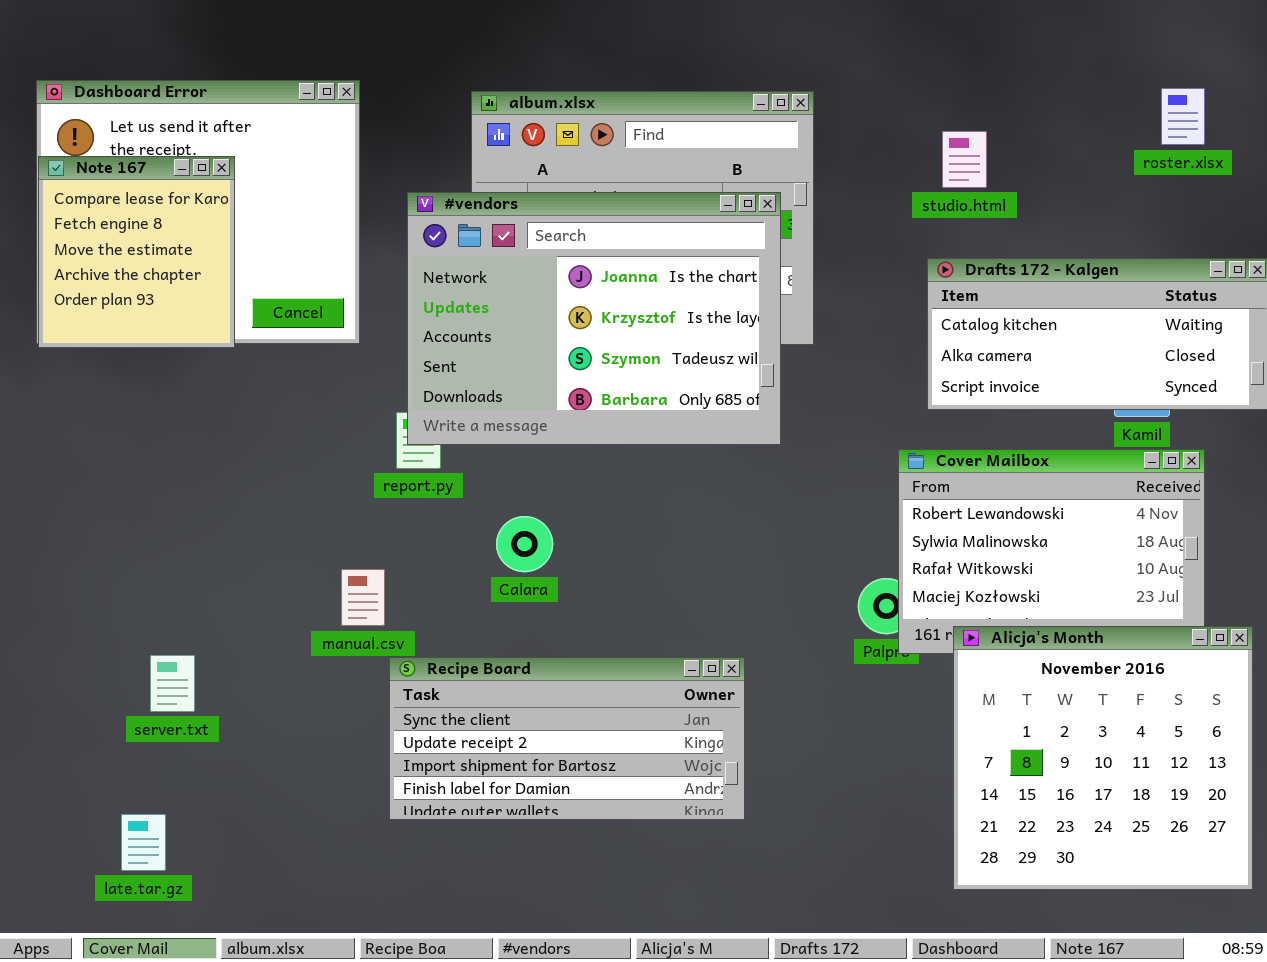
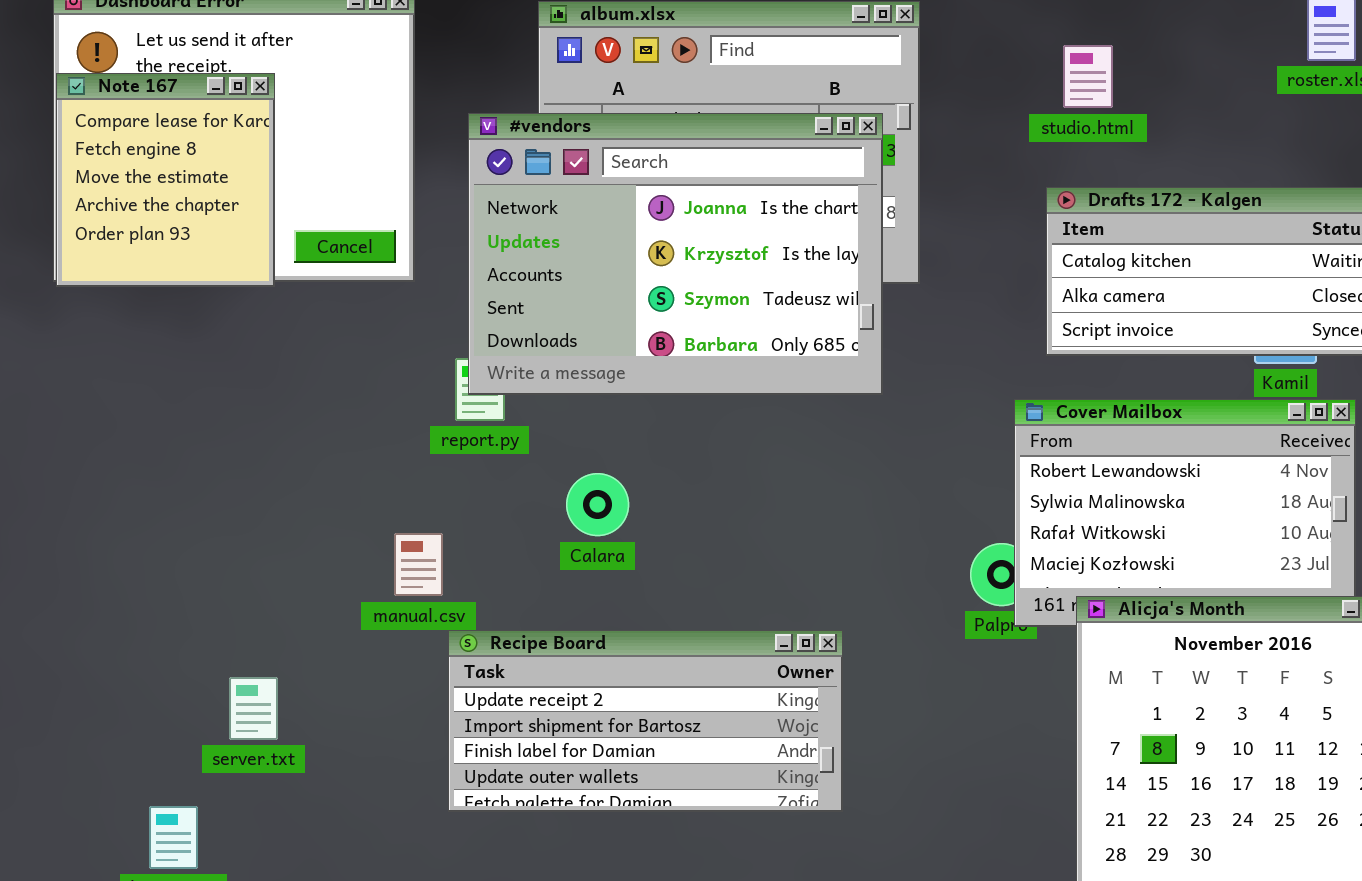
server.txt: [150,655,195,712] -> [229,677,278,740], moved
Recipe Board: [389,657,745,820] -> [448,630,843,812], scrolled down 1 row

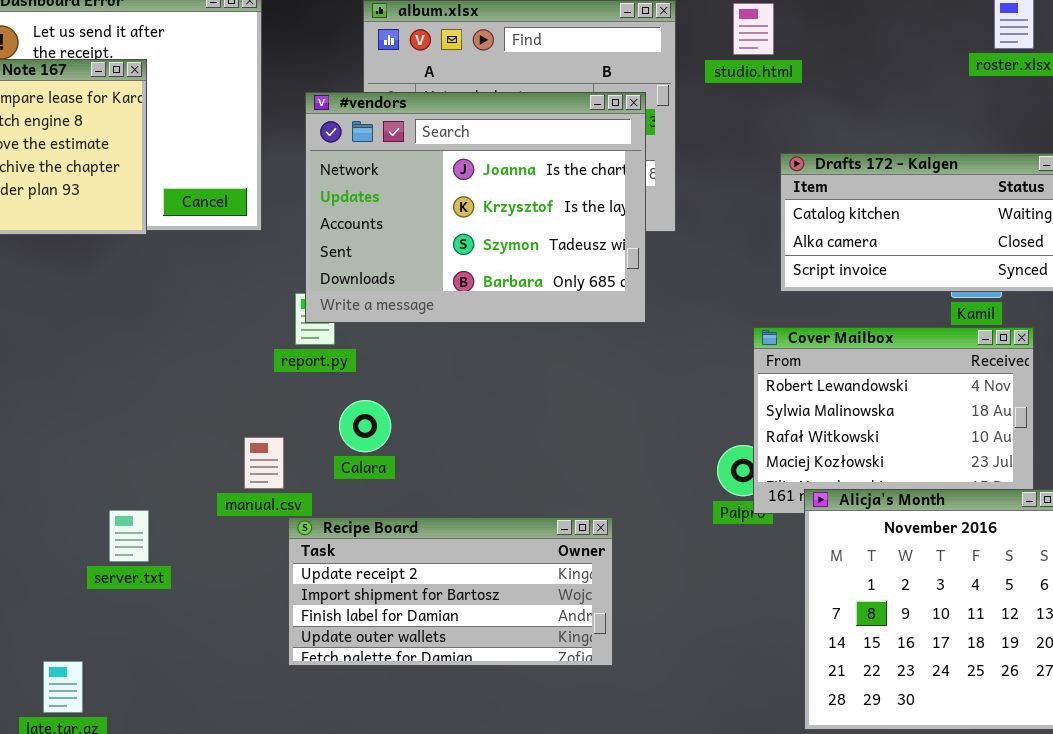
studio.html: [1063,45,1113,108] -> [733,3,774,55], moved
Calara: [566,473,629,536] -> [339,400,391,452], moved
server.txt: [229,677,278,740] -> [109,510,149,562], moved

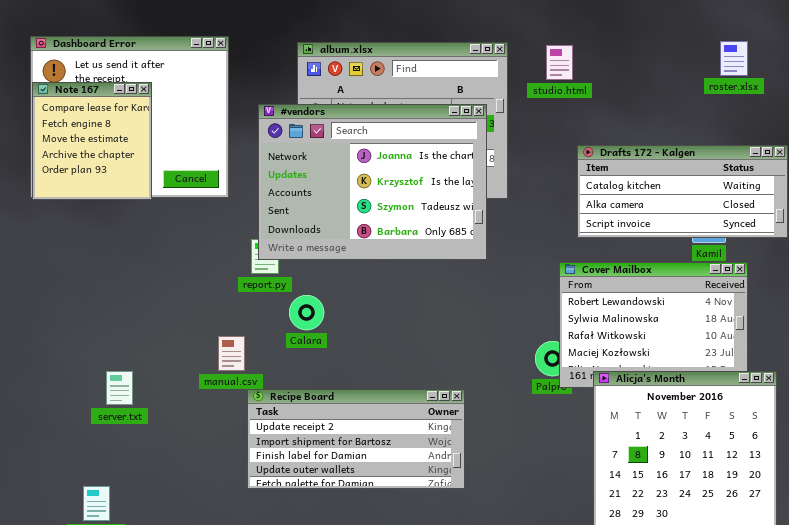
Calara: [339,400,391,452] -> [289,295,324,330], moved
server.txt: [109,510,149,562] -> [106,371,133,405], moved

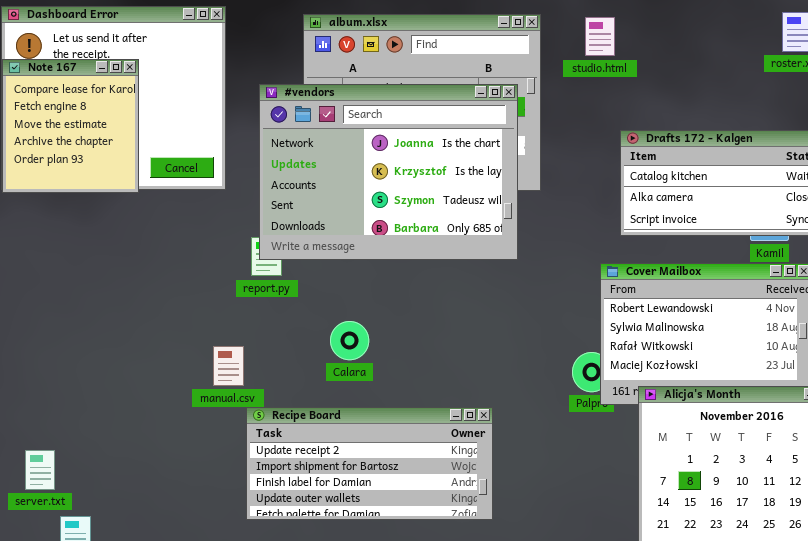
Calara: [289,295,324,330] -> [330,321,369,360], moved
server.txt: [106,371,133,405] -> [25,450,55,490], moved

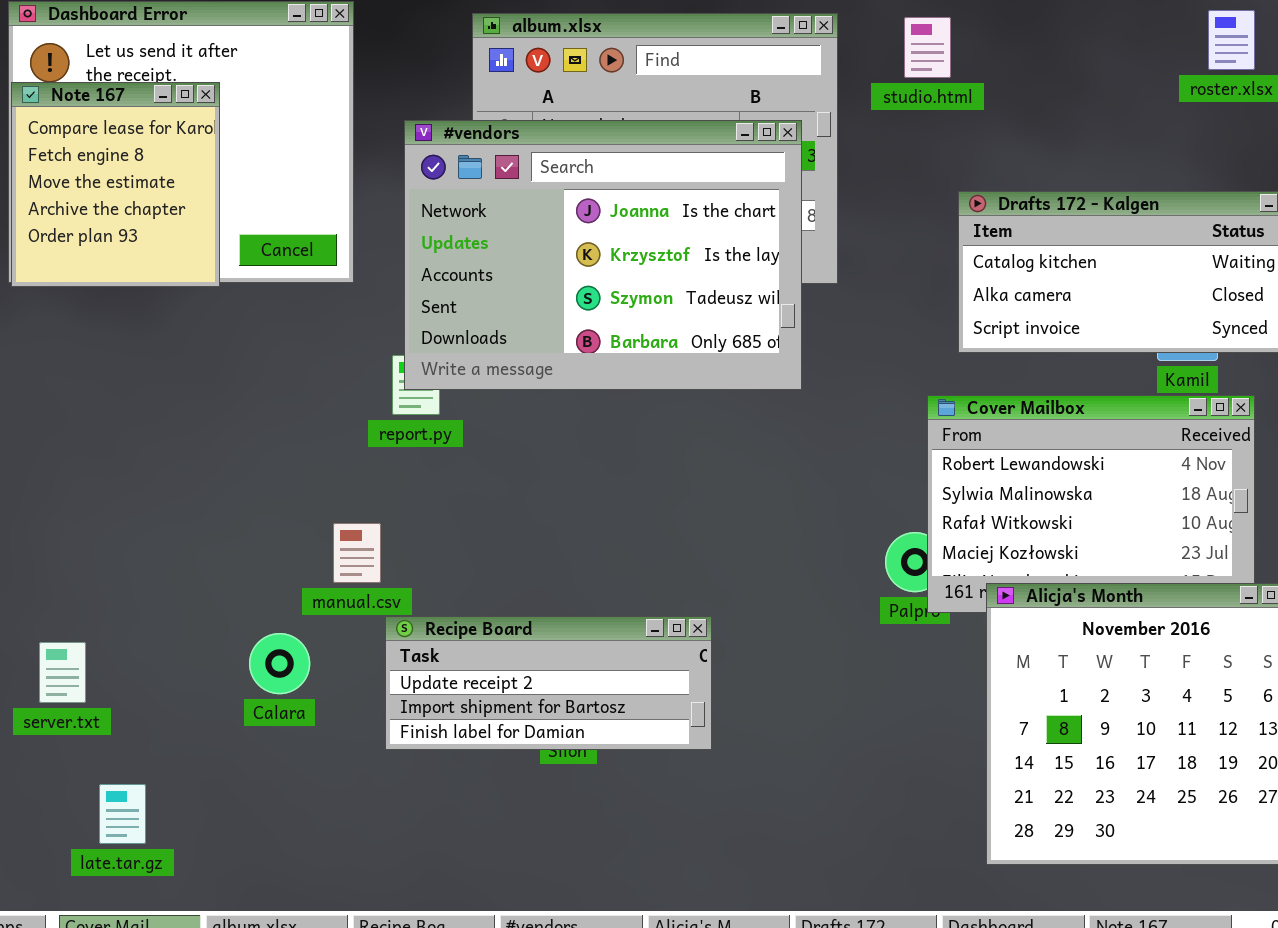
Calara: [330,321,369,360] -> [249,633,310,694], moved
Recipe Board: [246,407,493,520] -> [385,616,712,750], resized
server.txt: [25,450,55,490] -> [39,642,86,703], moved

